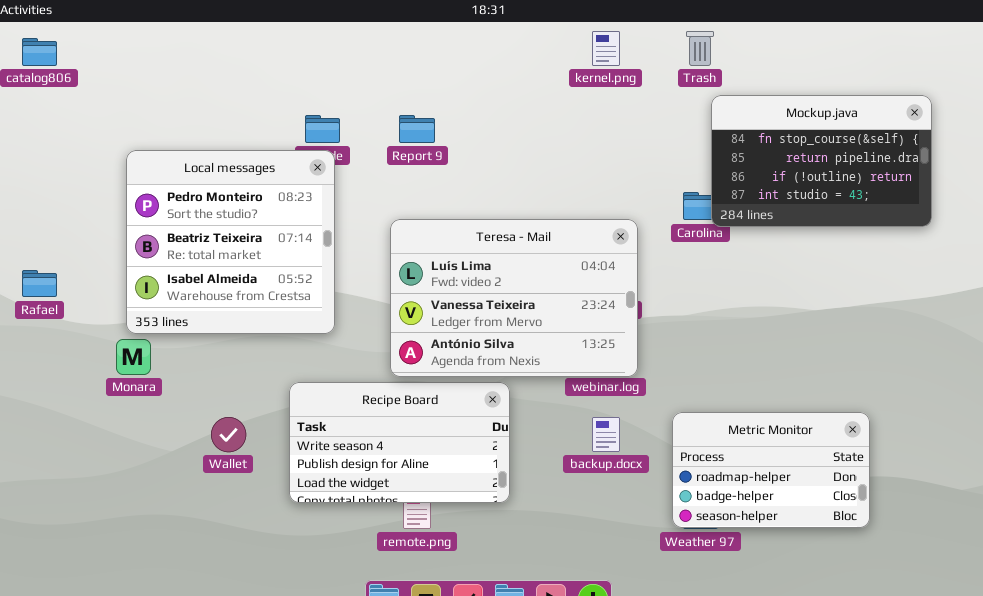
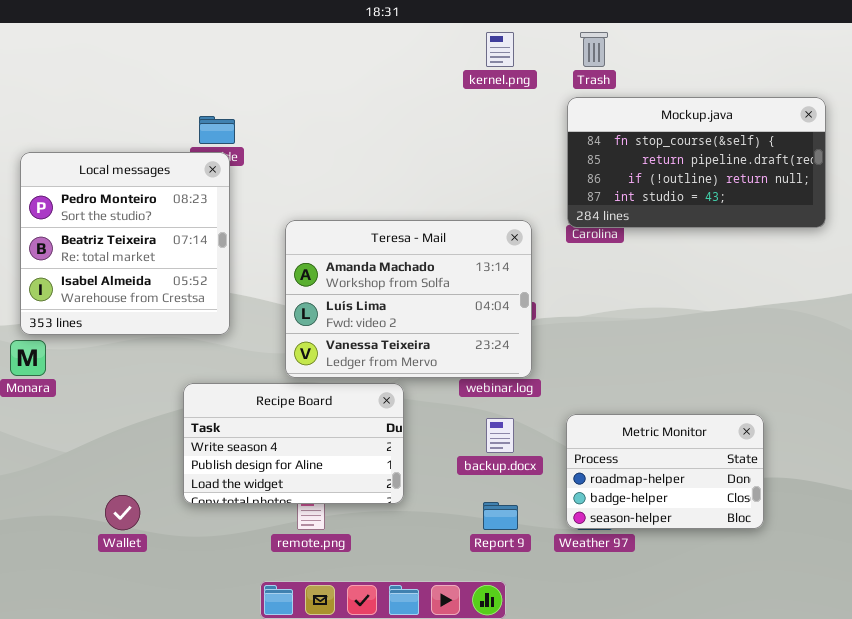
Mockup.java: [711,95,932,227] -> [567,97,826,228], resized
Report 9: [399,115,435,143] -> [483,502,518,530], moved
Teresa - Mail: [390,219,638,377] -> [285,220,532,378], scrolled up 1 row
Wallet: [211,417,246,452] -> [105,495,140,530], moved

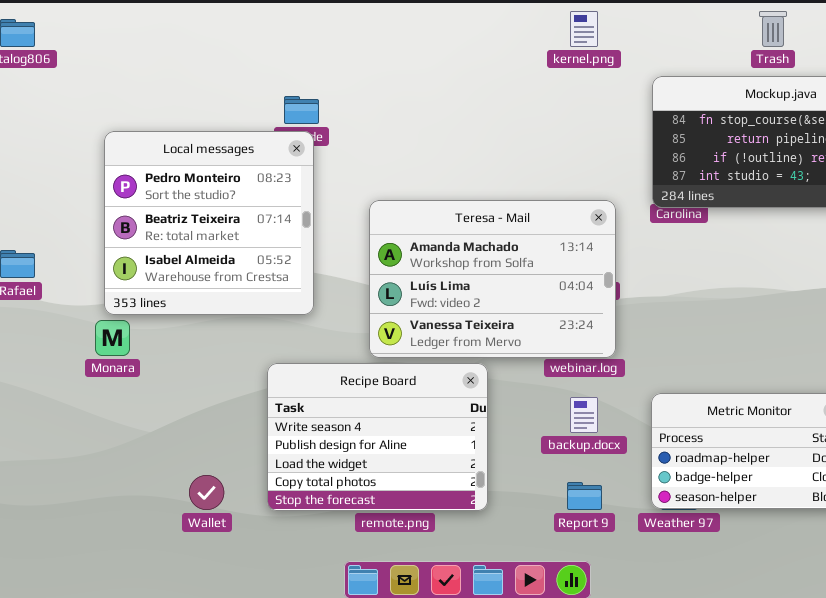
Trash: [580,32,608,67] -> [759,11,787,47], moved
Recipe Board: [183,383,404,504] -> [267,363,488,511], resized

